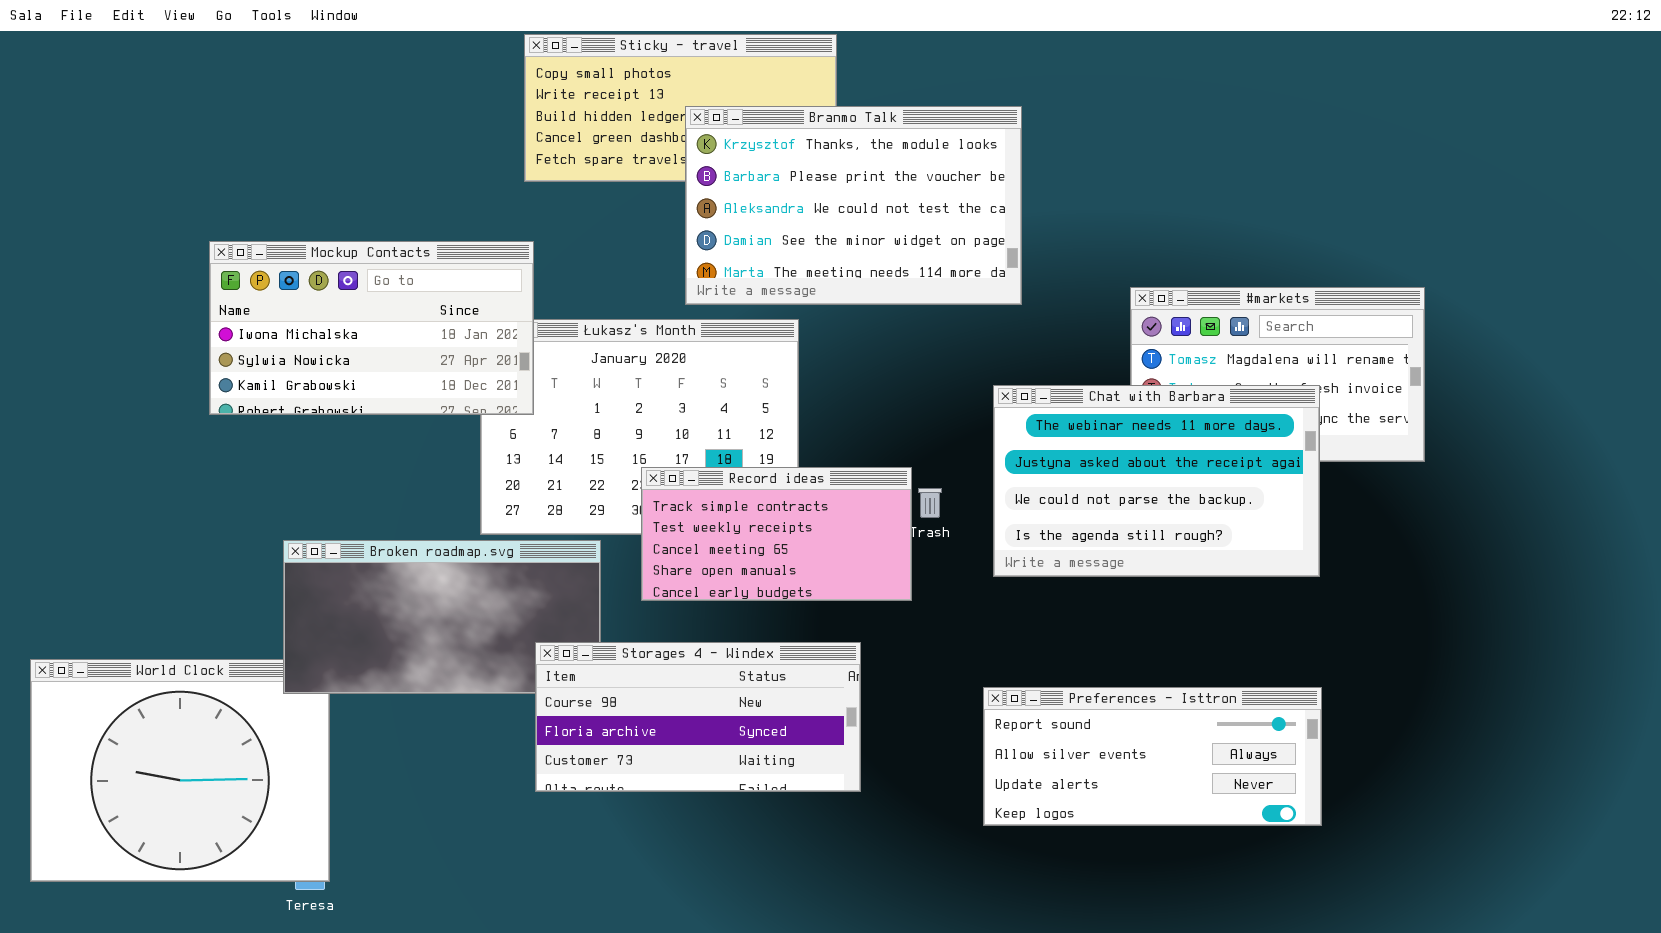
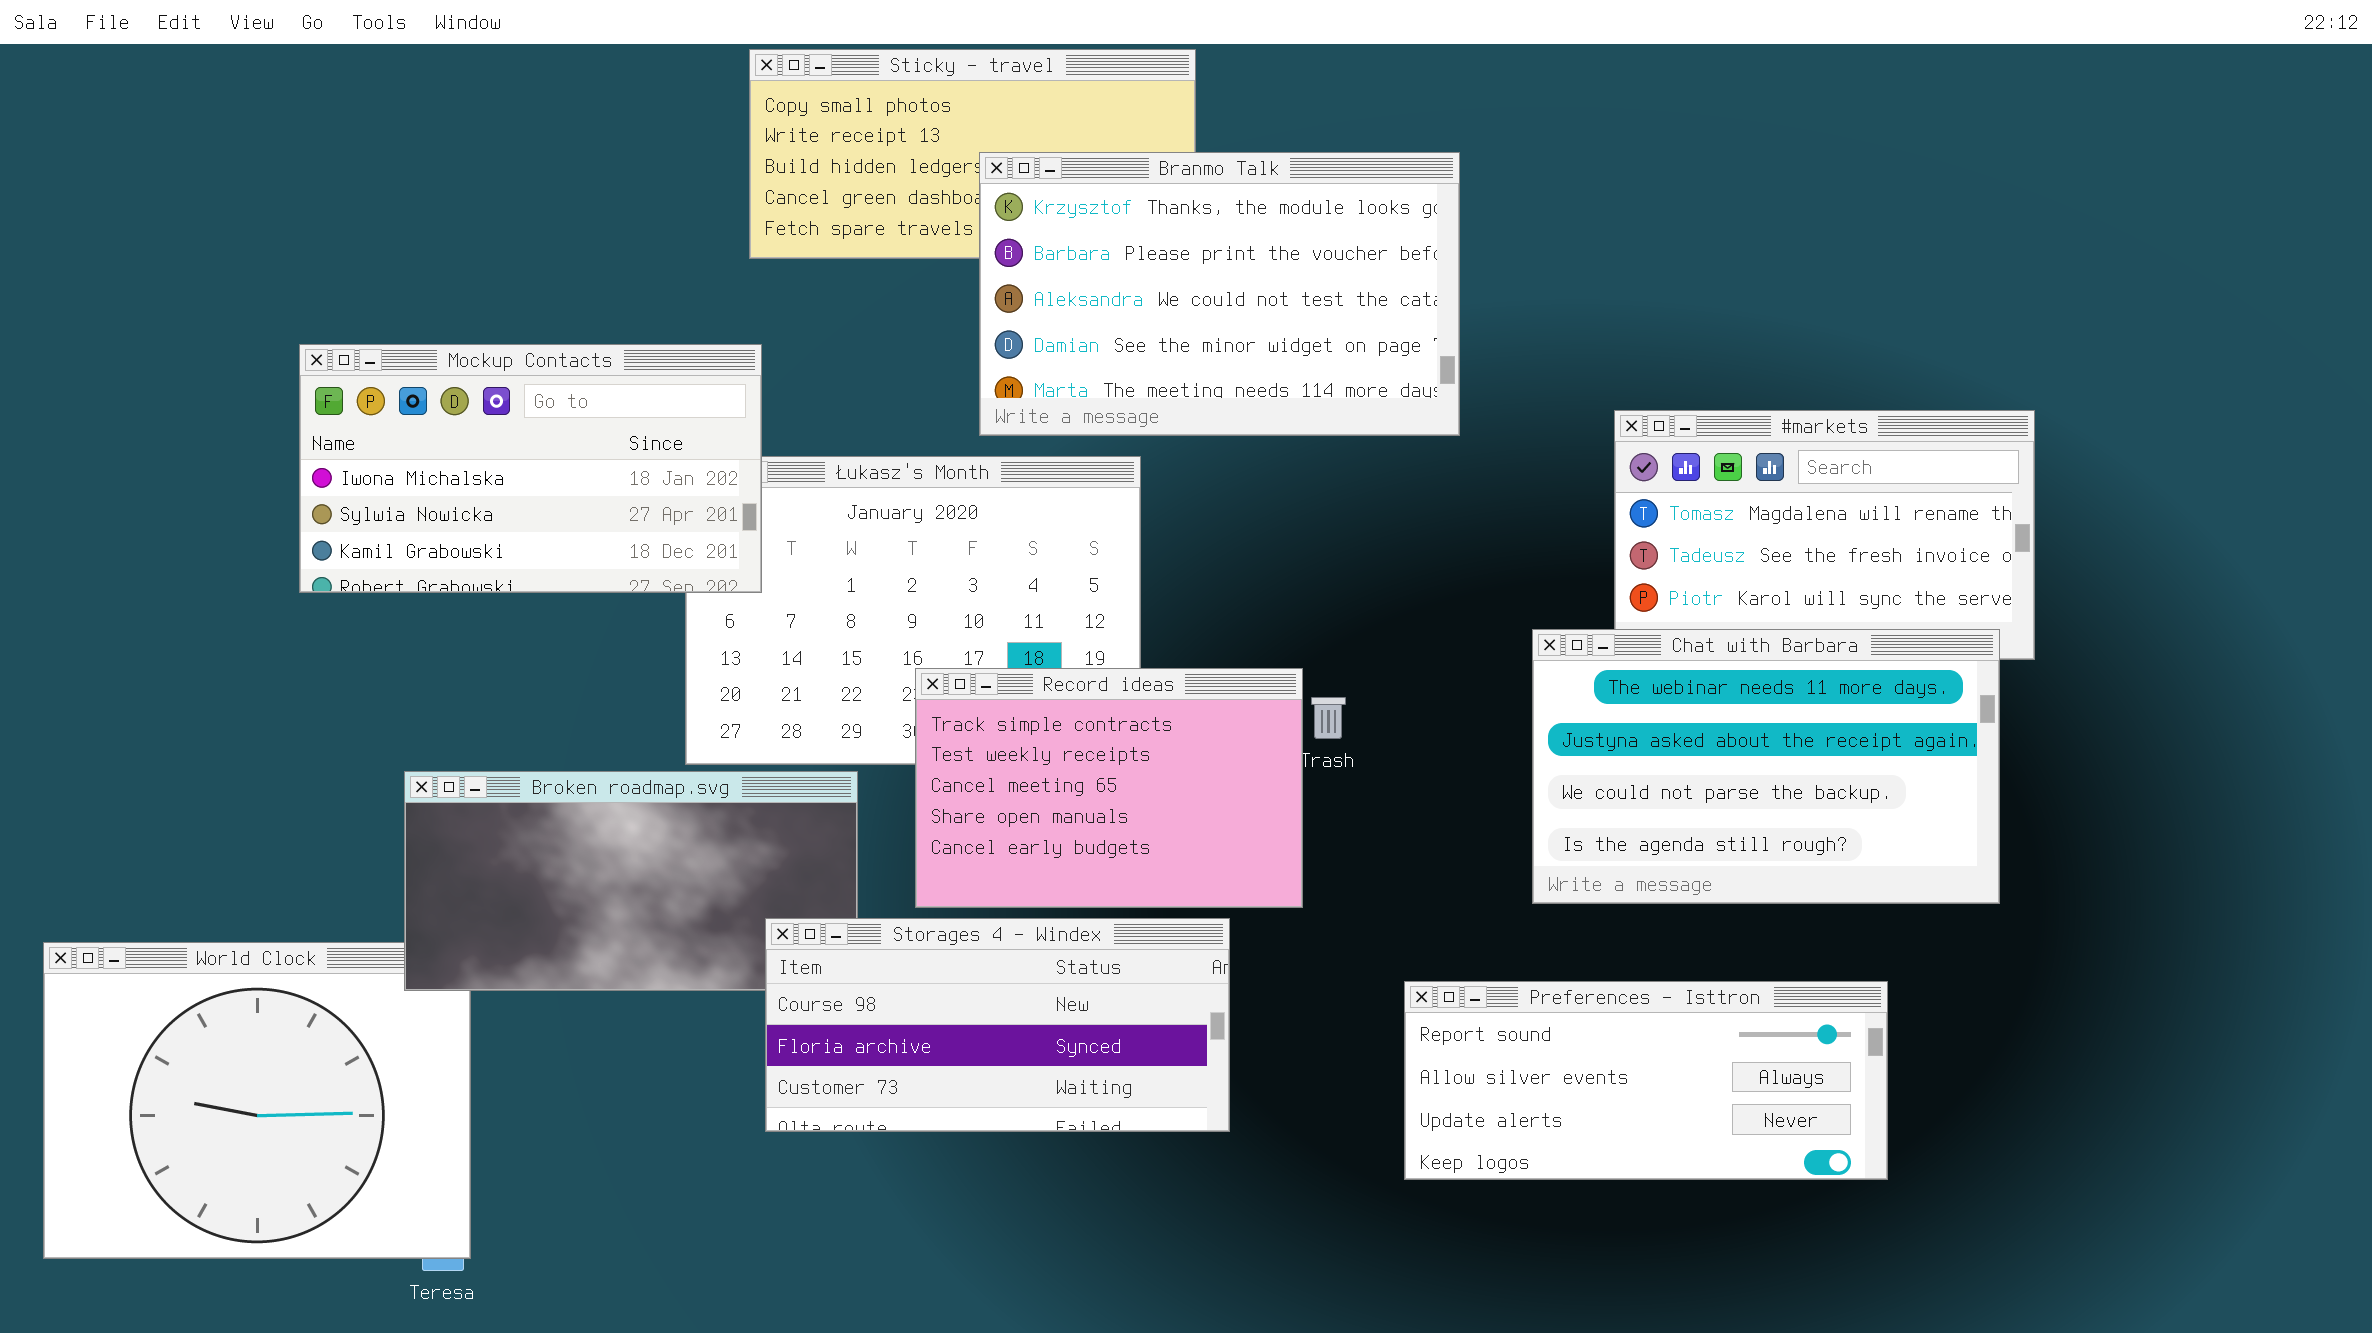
Chat with Barbara: [993,385,1320,577] -> [1532,629,2000,904], moved
Record ideas: [641,467,912,601] -> [915,668,1303,908], resized

